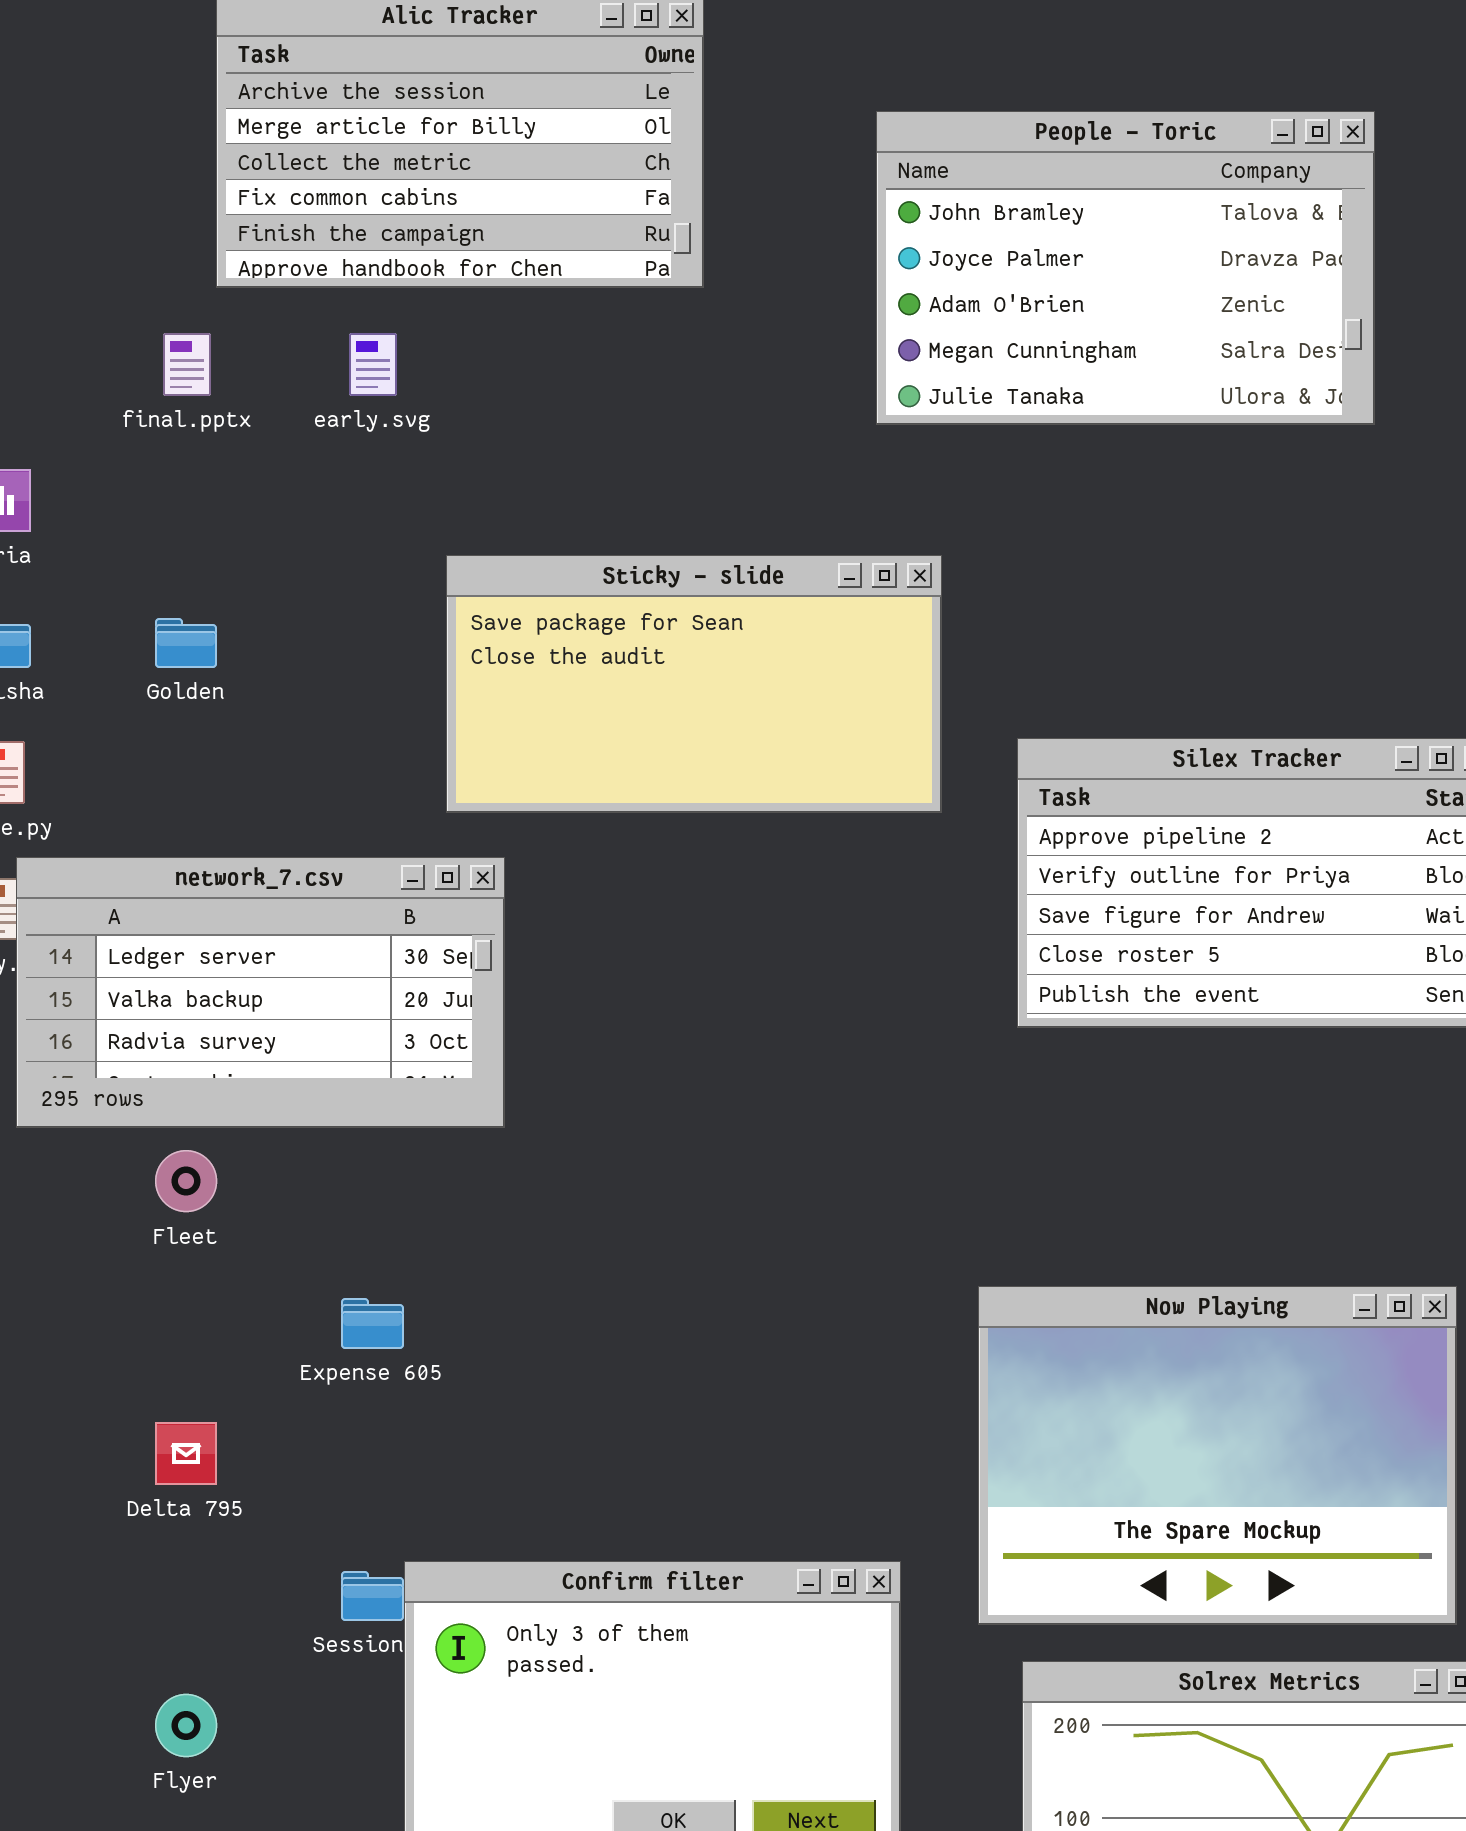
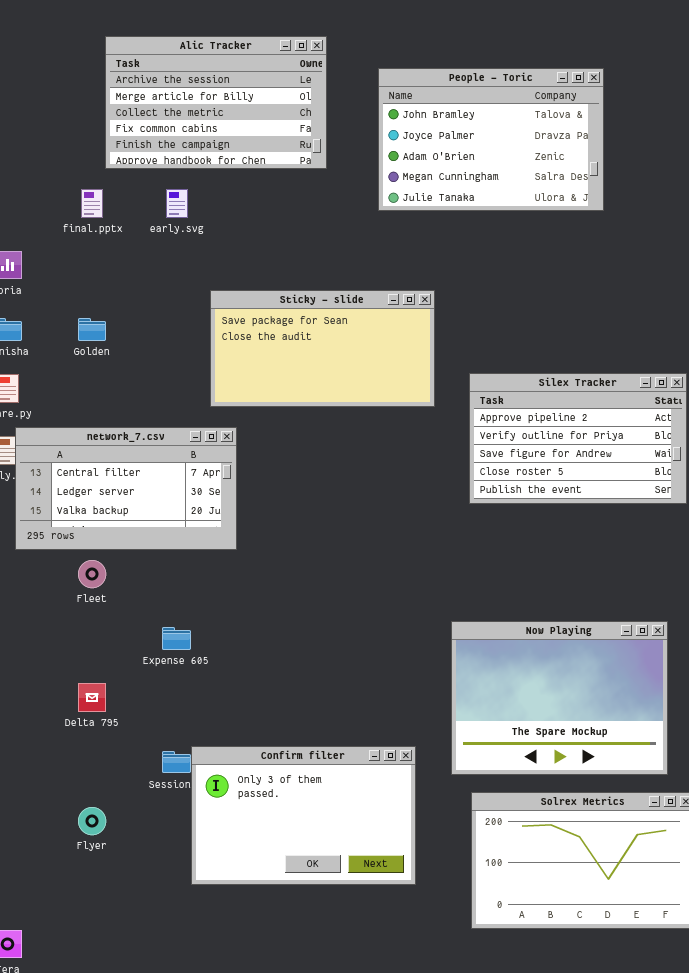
People - Toric: [876,111,1375,425] -> [378,68,604,211], moved
network_7.csv: [16,857,505,1128] -> [15,427,237,550], scrolled up 1 row

